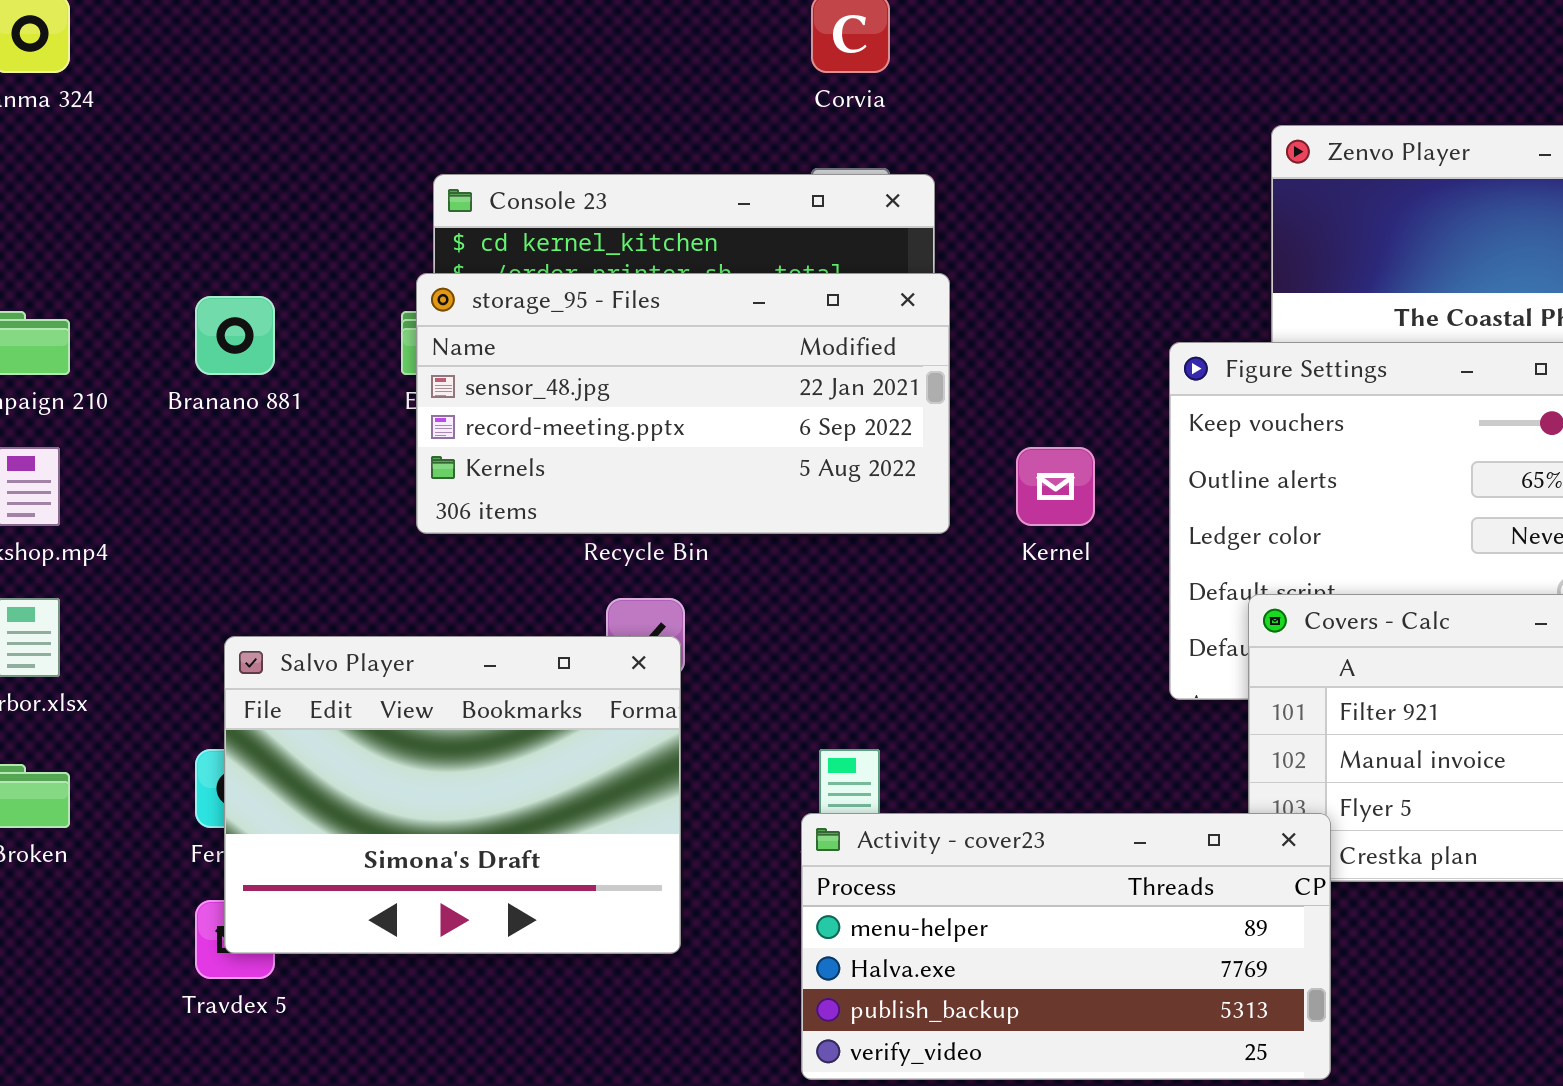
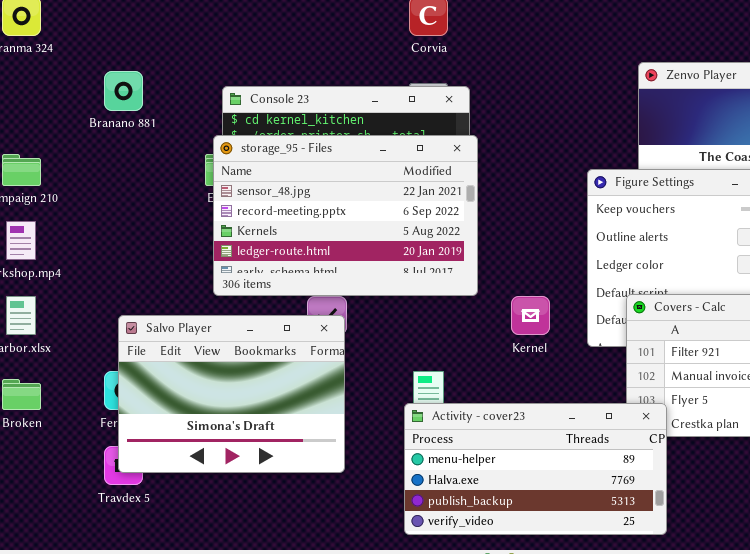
storage_95 - Files: [416,273,950,534] -> [213,135,478,296], resized
Branano 881: [195,296,275,375] -> [104,71,143,111], moved
Kernel: [1016,447,1095,526] -> [511,296,550,335], moved

